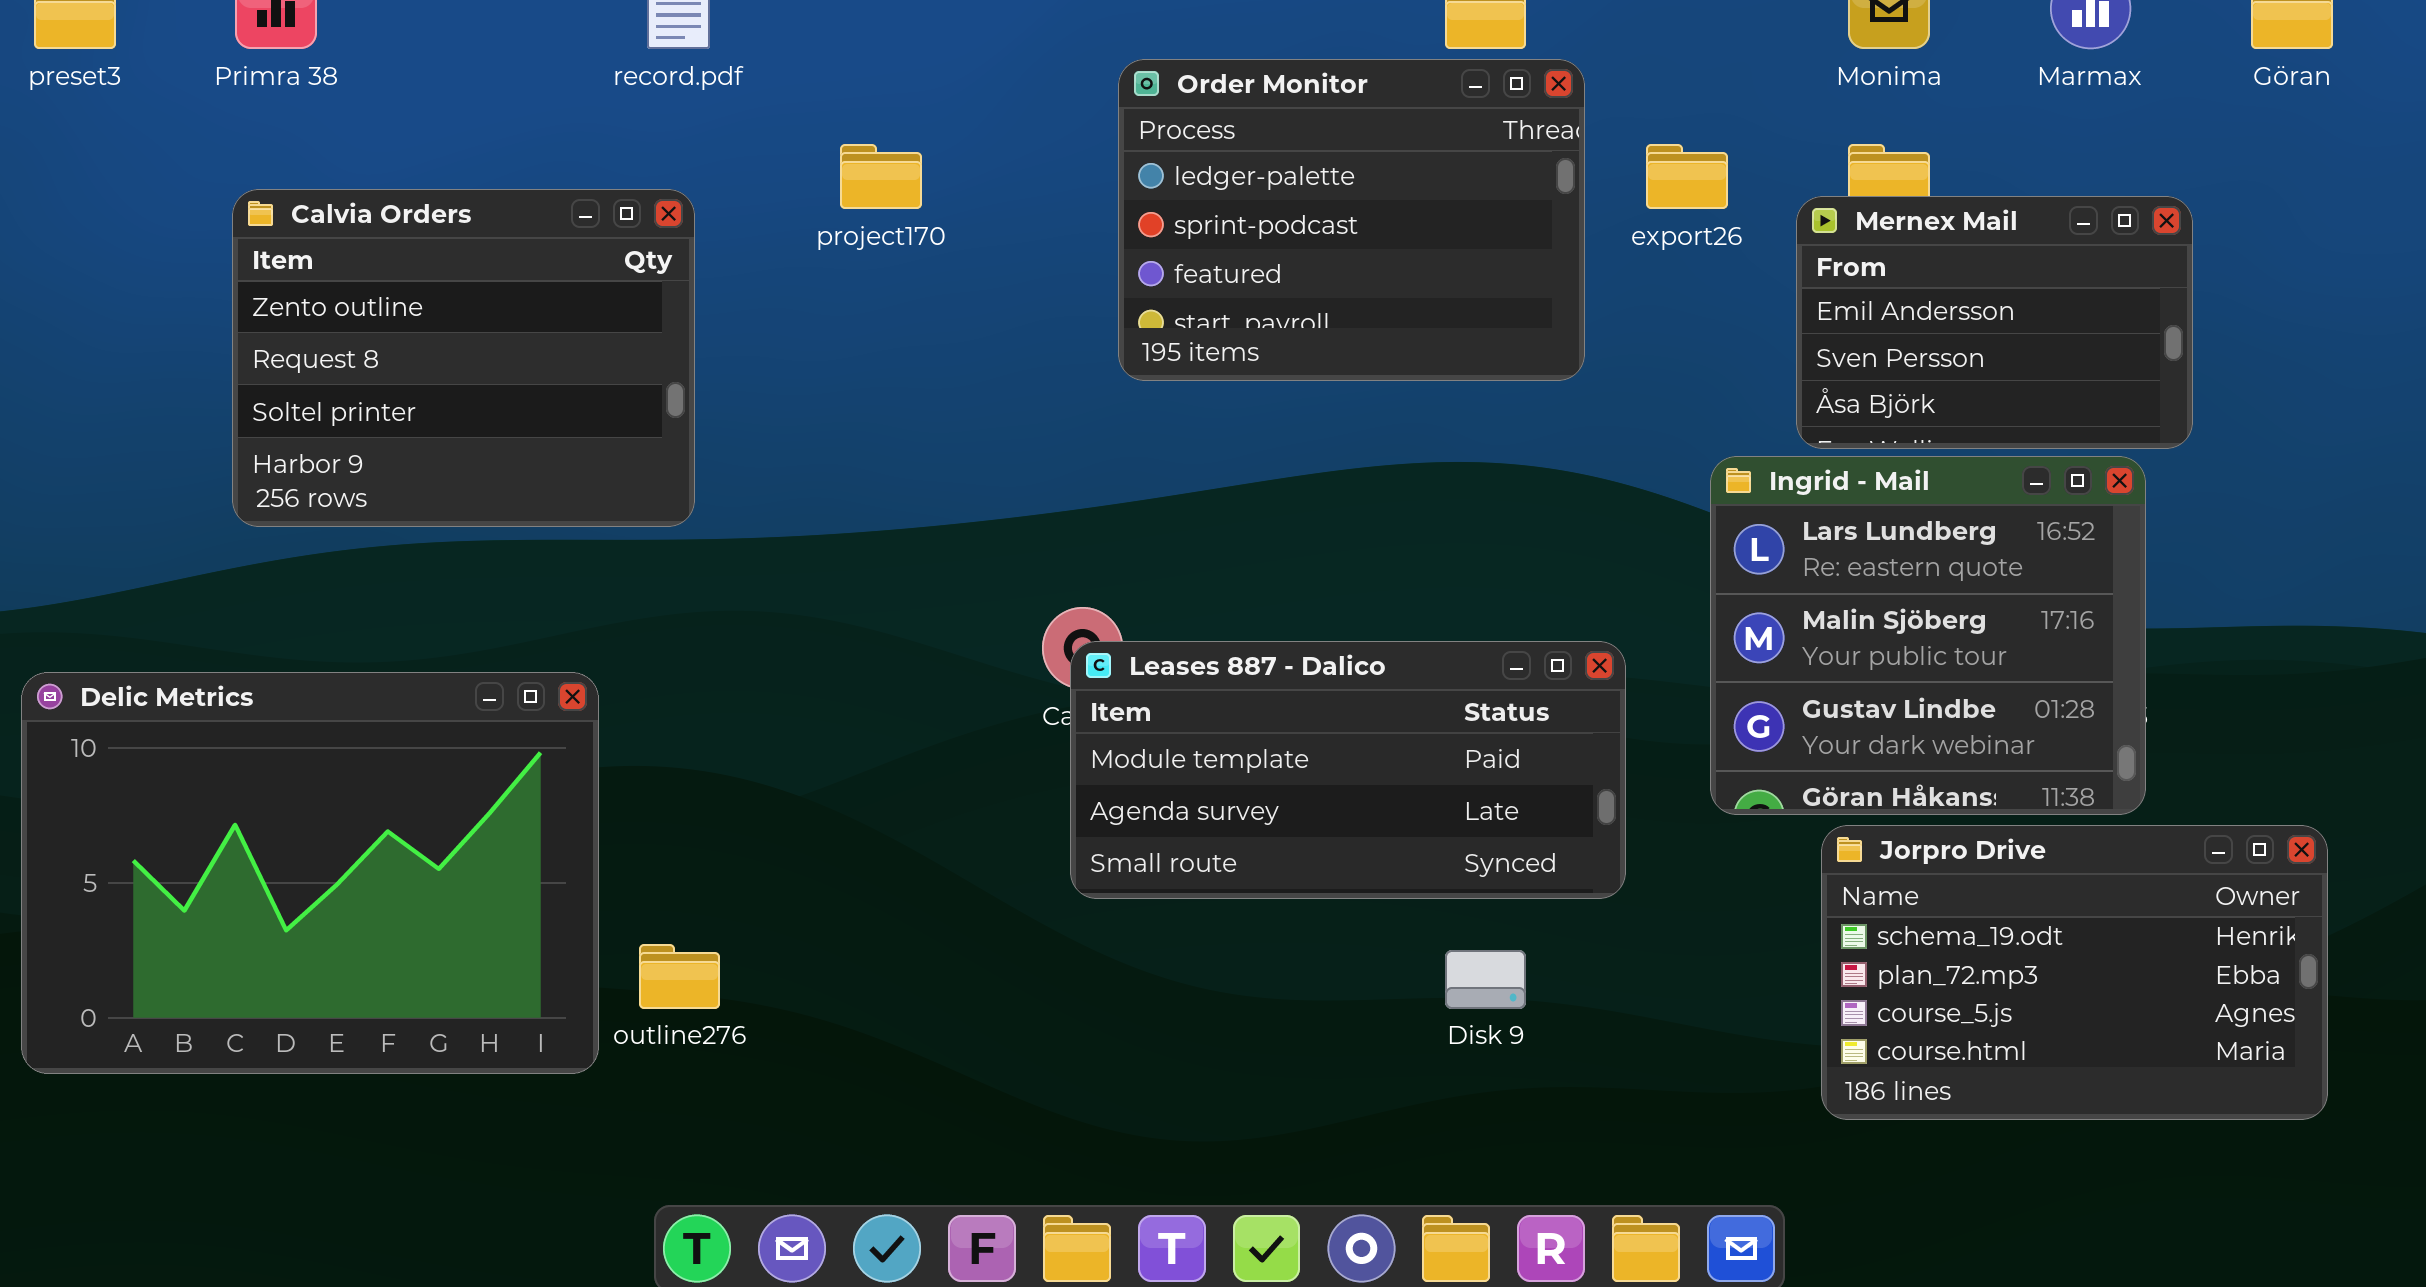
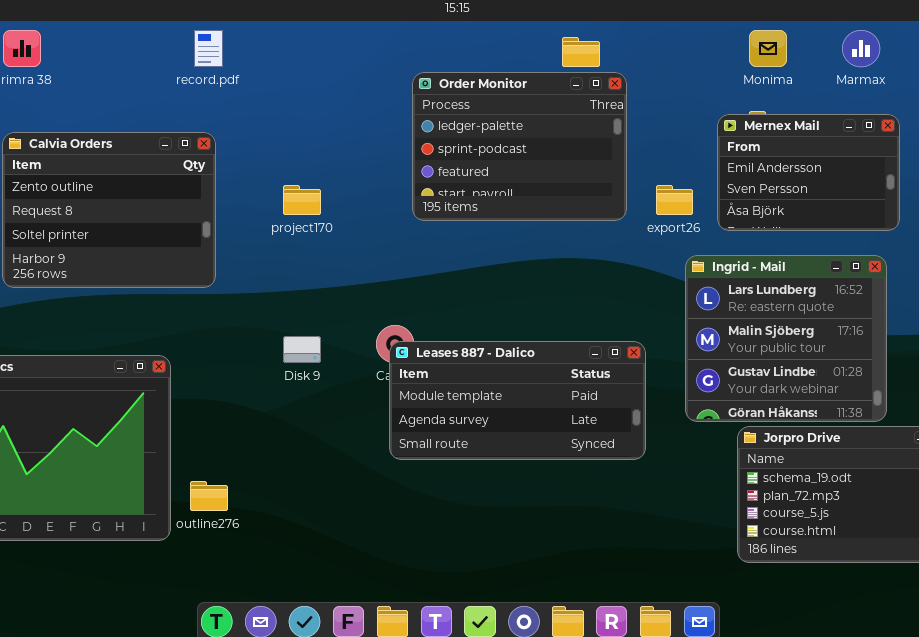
project170: [840,144,922,209] -> [283,185,321,215], moved
export26: [1646,144,1728,209] -> [656,185,693,215], moved
Mernex Mail: [1796,196,2193,449] -> [717,114,900,231], moved
Disk 9: [1445,950,1526,1009] -> [283,336,321,363], moved

